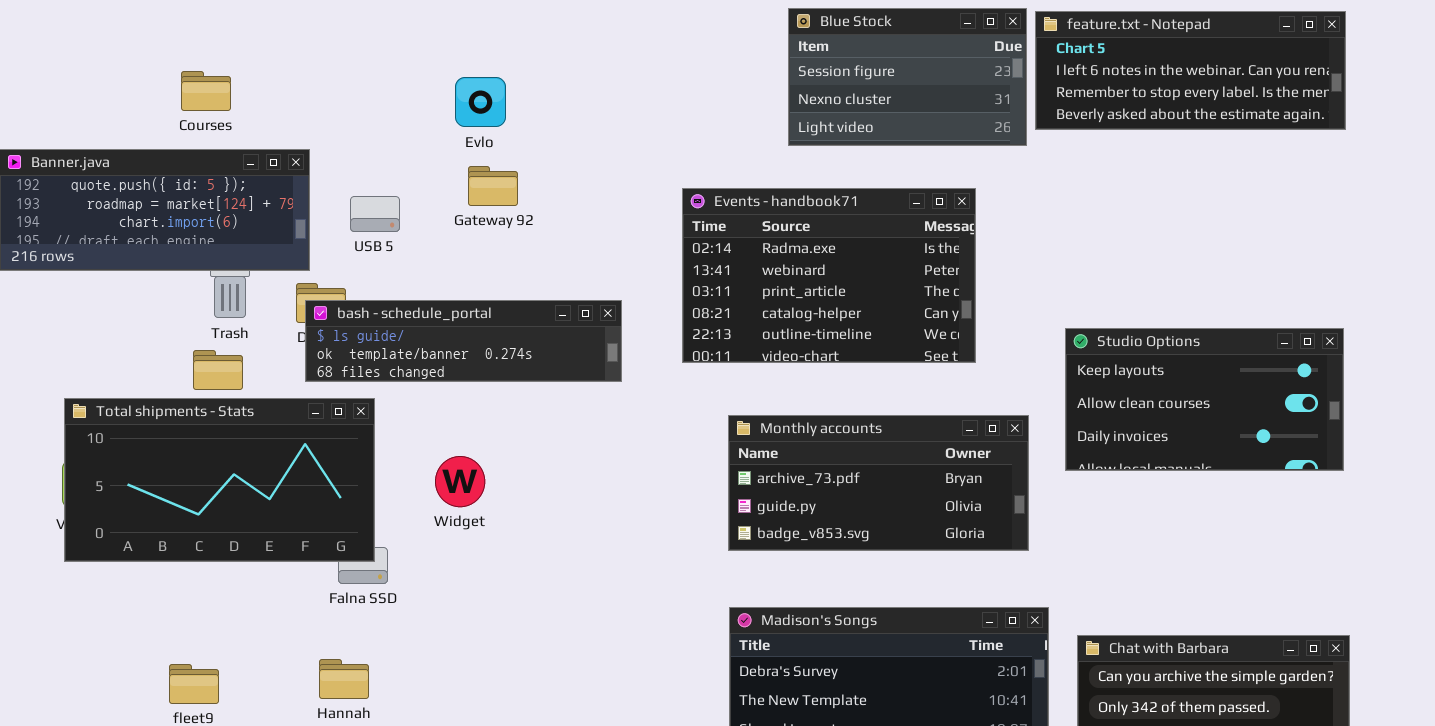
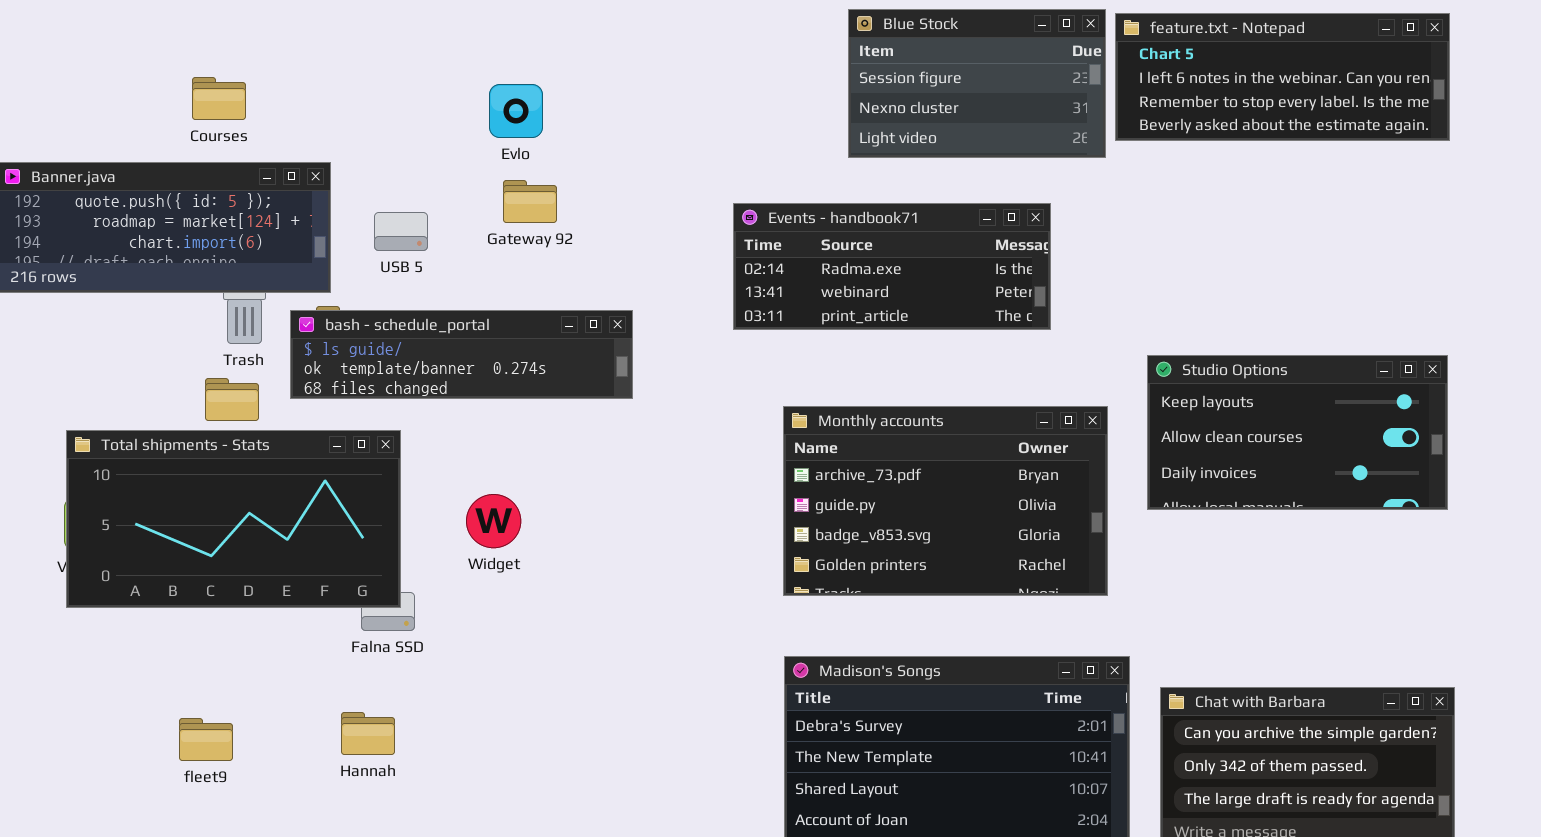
Events - handbook71: [682,188,976,363] -> [733,203,1051,330], resized
bash - schedule_portal: [305,300,622,382] -> [290,310,633,399], moved
Monthly accounts: [728,415,1029,551] -> [783,406,1108,596], resized

